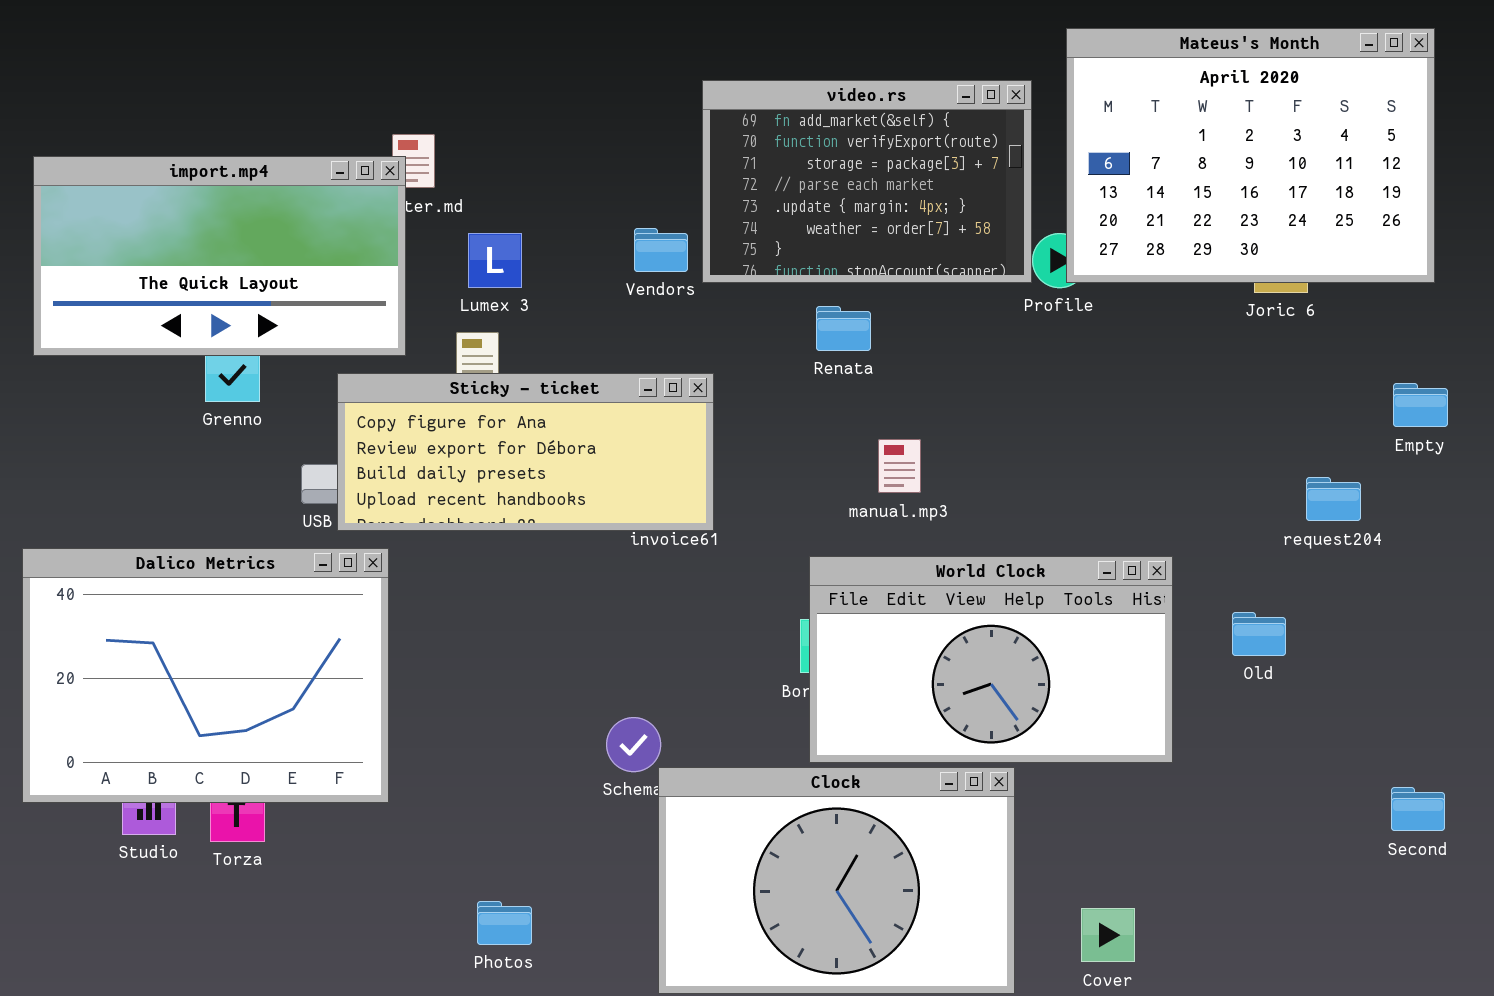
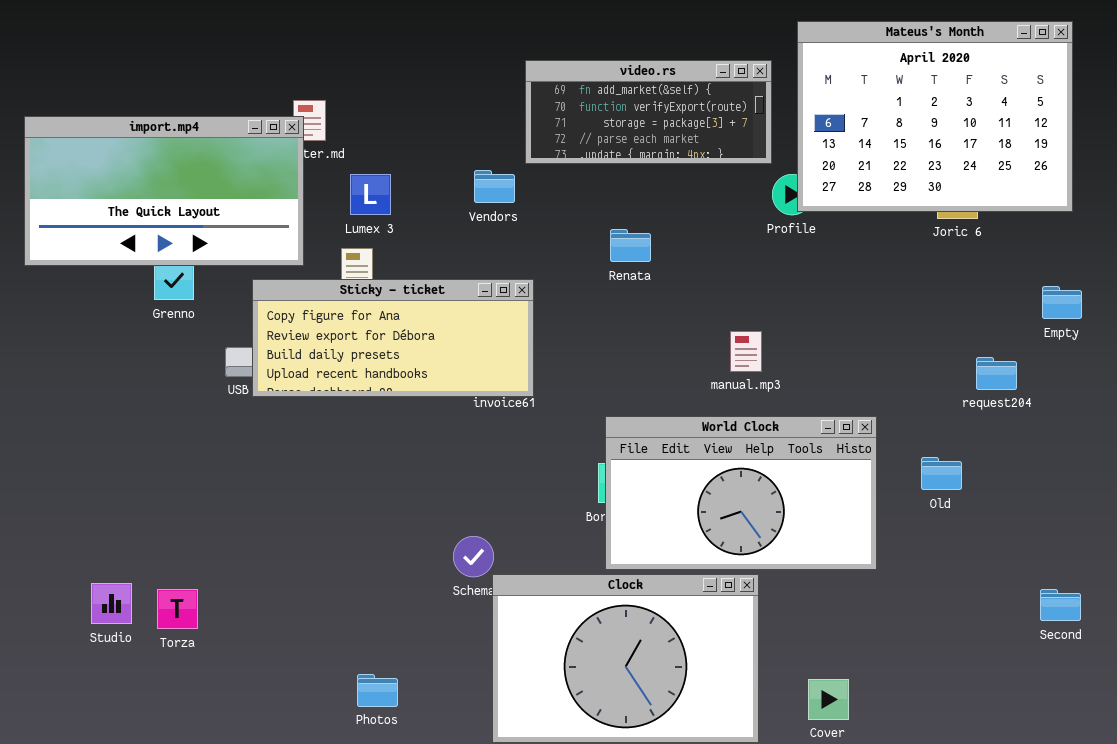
video.rs: [702,80,1032,283] -> [525,60,772,164], resized
manual.mp3: [878,439,921,493] -> [730,331,762,372], moved
Dalico Metrics: [22,548,389,803] -> none, closed

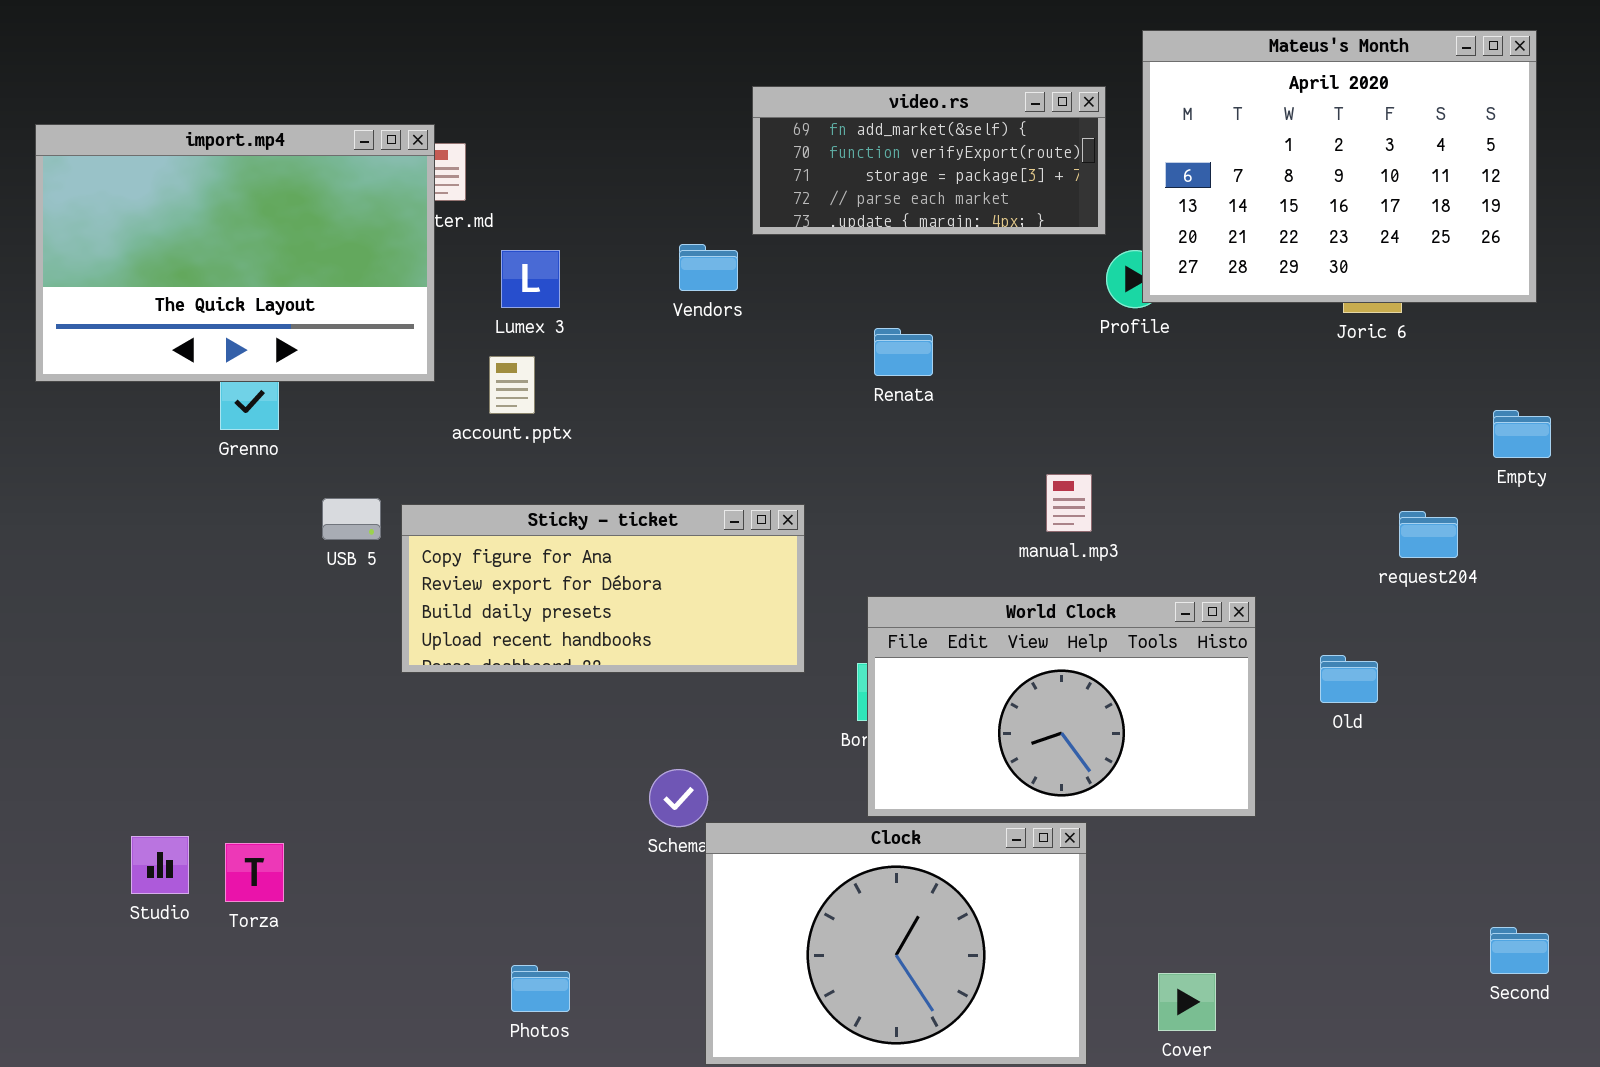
import.mp4: [24,116,304,266] -> [35,124,435,382], resized
Sticky - ticket: [252,279,534,397] -> [401,504,805,673], moved
Second: [1040,589,1081,621] -> [1490,927,1549,974], moved

